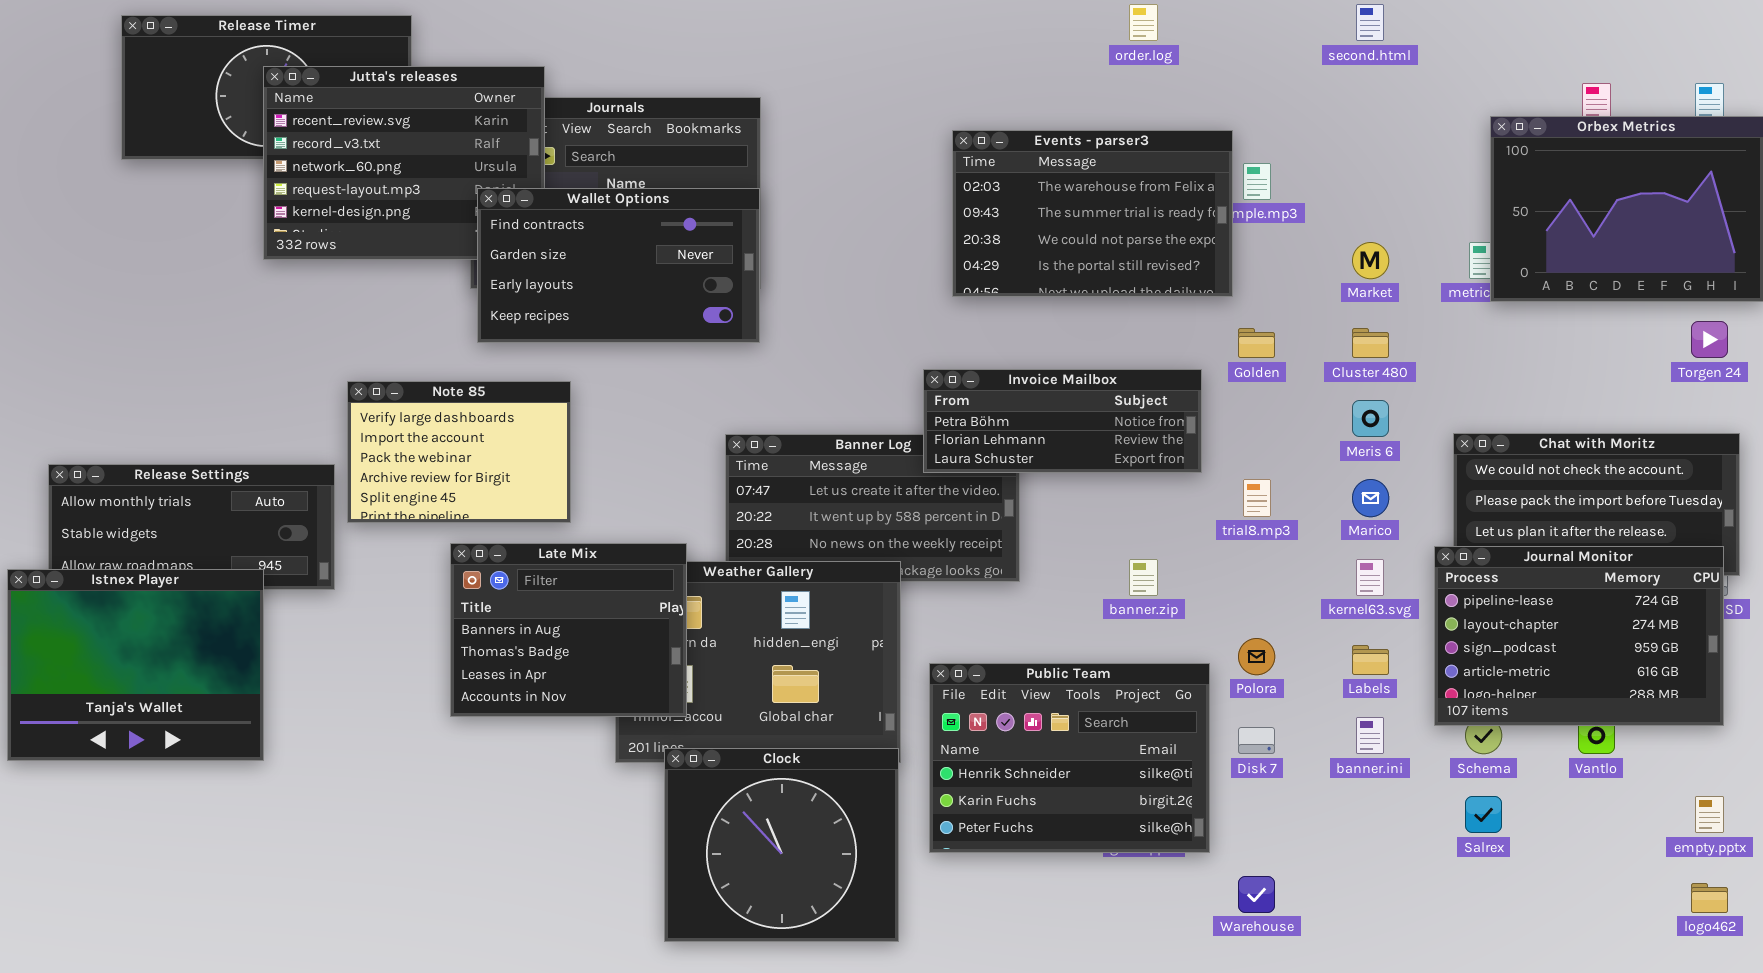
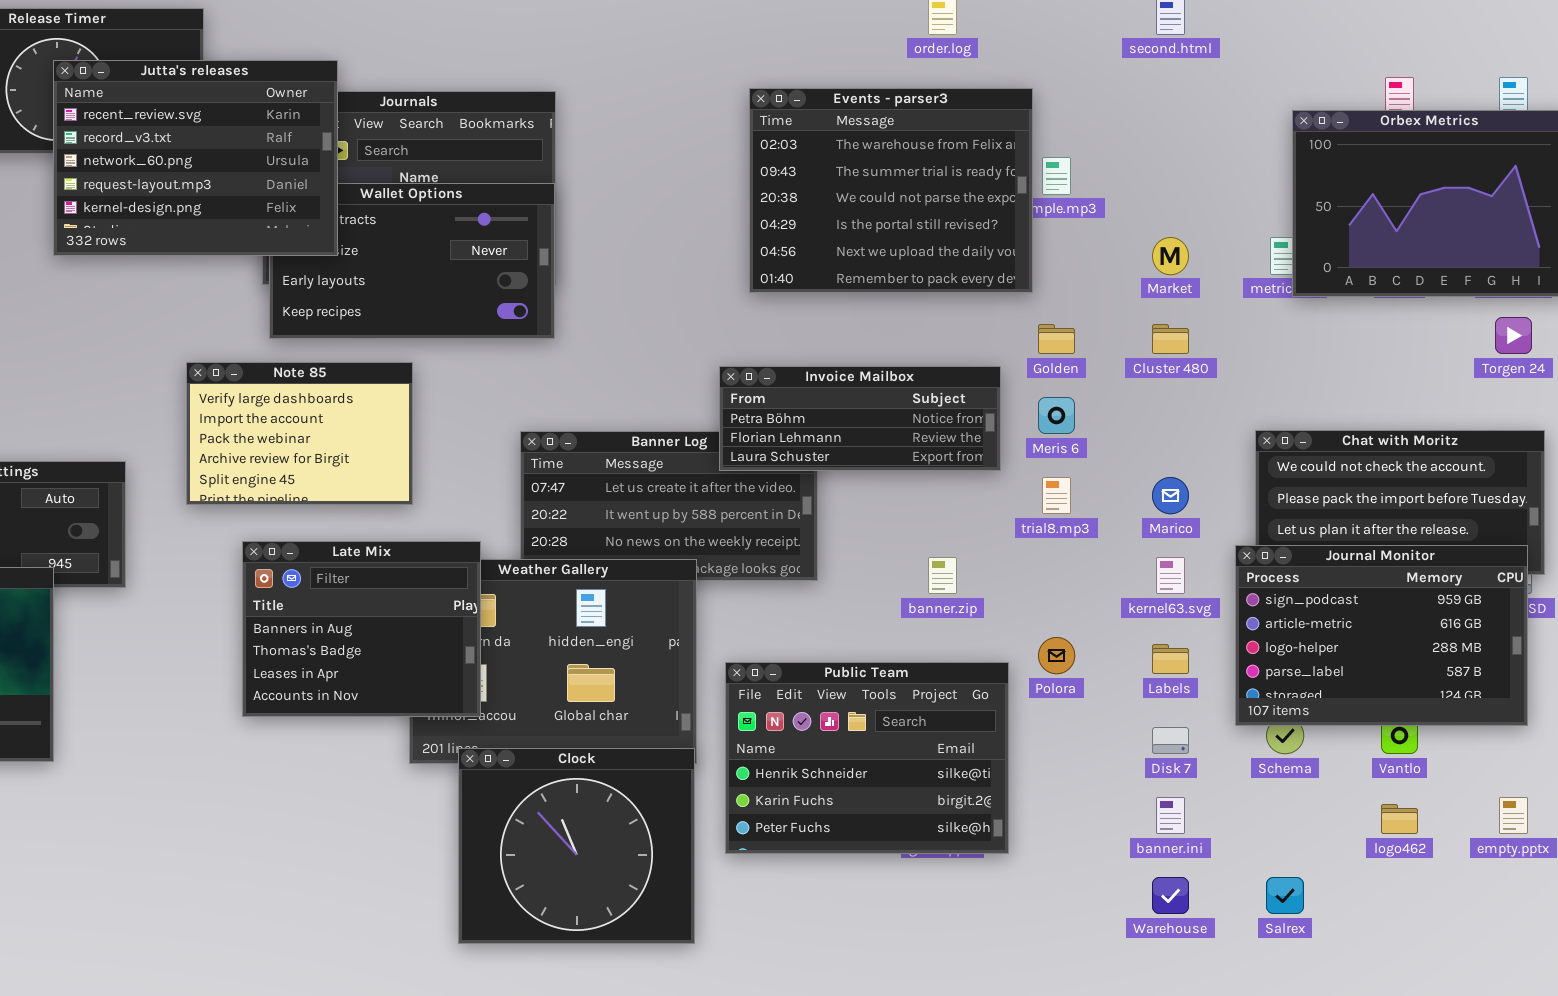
Jutta's releases: [263,66,545,260] -> [53,60,338,256], raised
Events - parser3: [952,130,1233,297] -> [749,88,1033,293], resized
Note 85: [347,381,571,523] -> [186,362,413,505], moved
Meris 6: [1352,400,1389,437] -> [1038,397,1075,434], moved
Journal Monitor: [1434,546,1724,726] -> [1235,545,1528,726], scrolled down 2 rows
banner.ini: [1356,717,1384,754] -> [1156,797,1185,834], moved
Disk 7: [1238,727,1275,754] -> [1152,727,1189,754], moved
Salrex: [1465,796,1502,833] -> [1266,877,1304,914], moved
Warehouse: [1238,876,1275,913] -> [1152,877,1189,914], moved
logo462: [1691,883,1728,913] -> [1381,804,1418,834], moved

